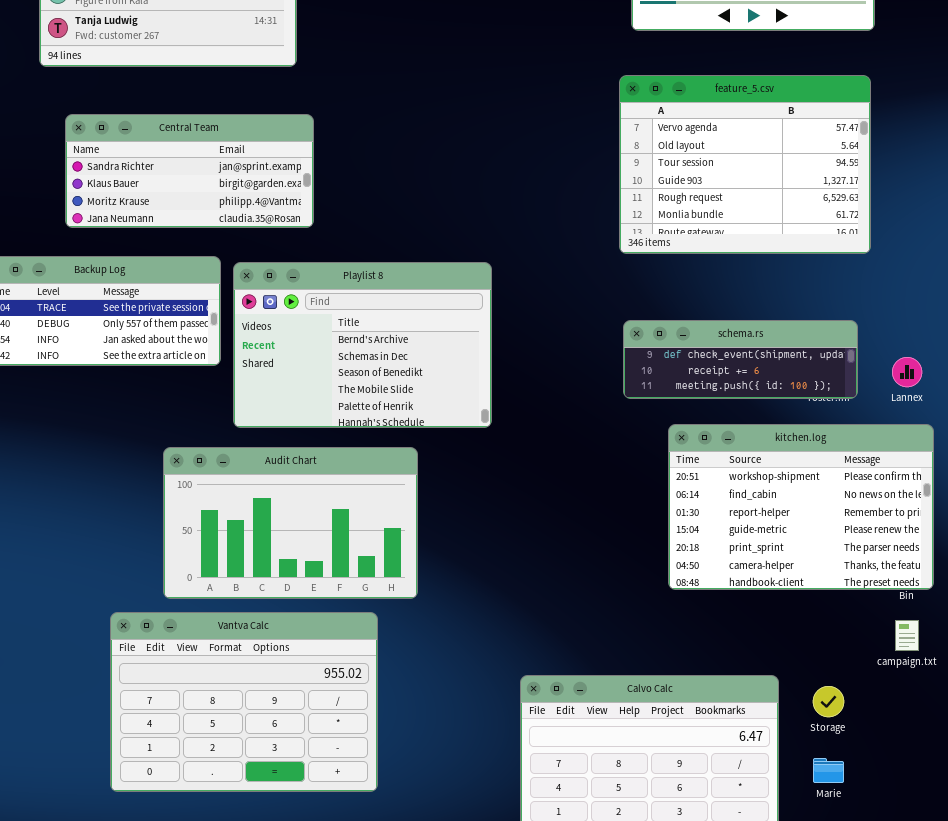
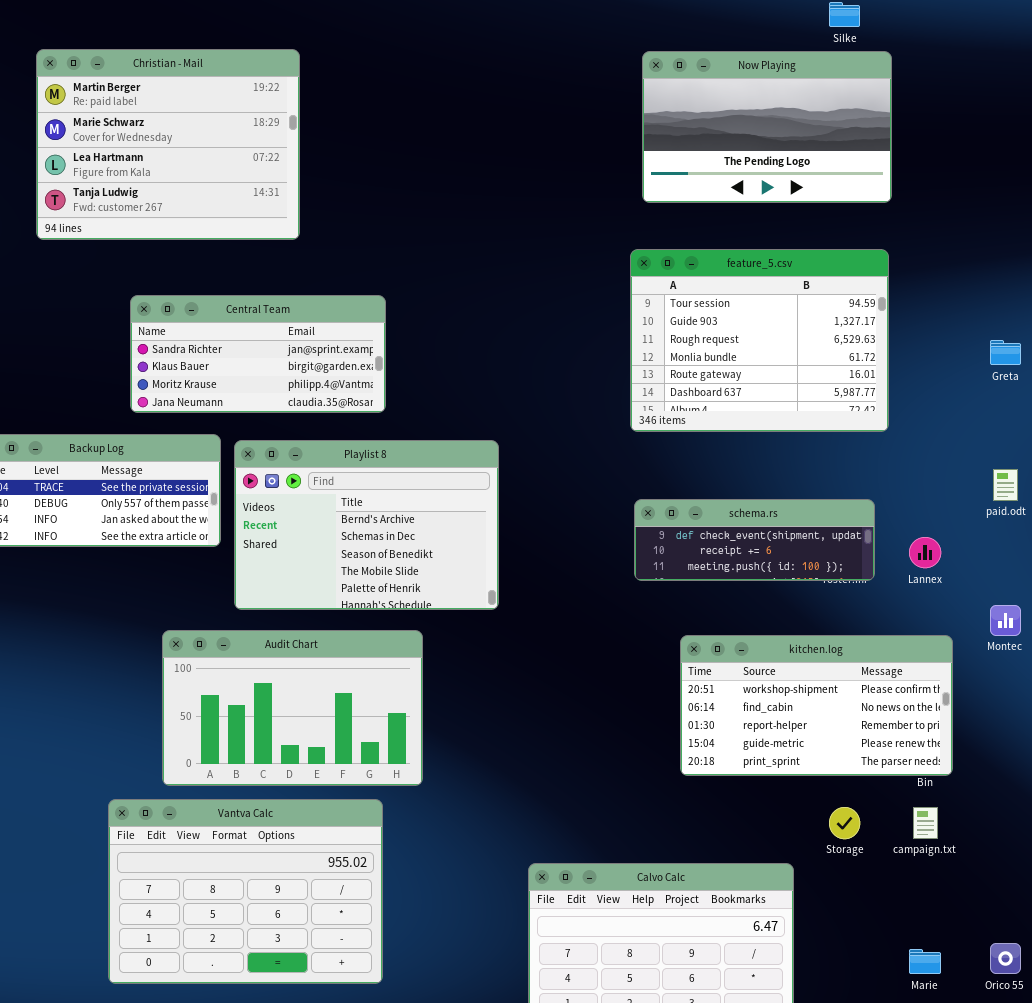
feature_5.csv: [619,75,871,254] -> [630,249,889,432], scrolled down 2 rows
Central Team: [65,114,314,228] -> [130,295,386,413], moved
kitchen.log: [668,424,934,590] -> [680,635,953,776], resized
Storage: [813,686,844,717] -> [829,807,860,839], moved
Marie: [813,758,844,783] -> [909,949,941,974], moved

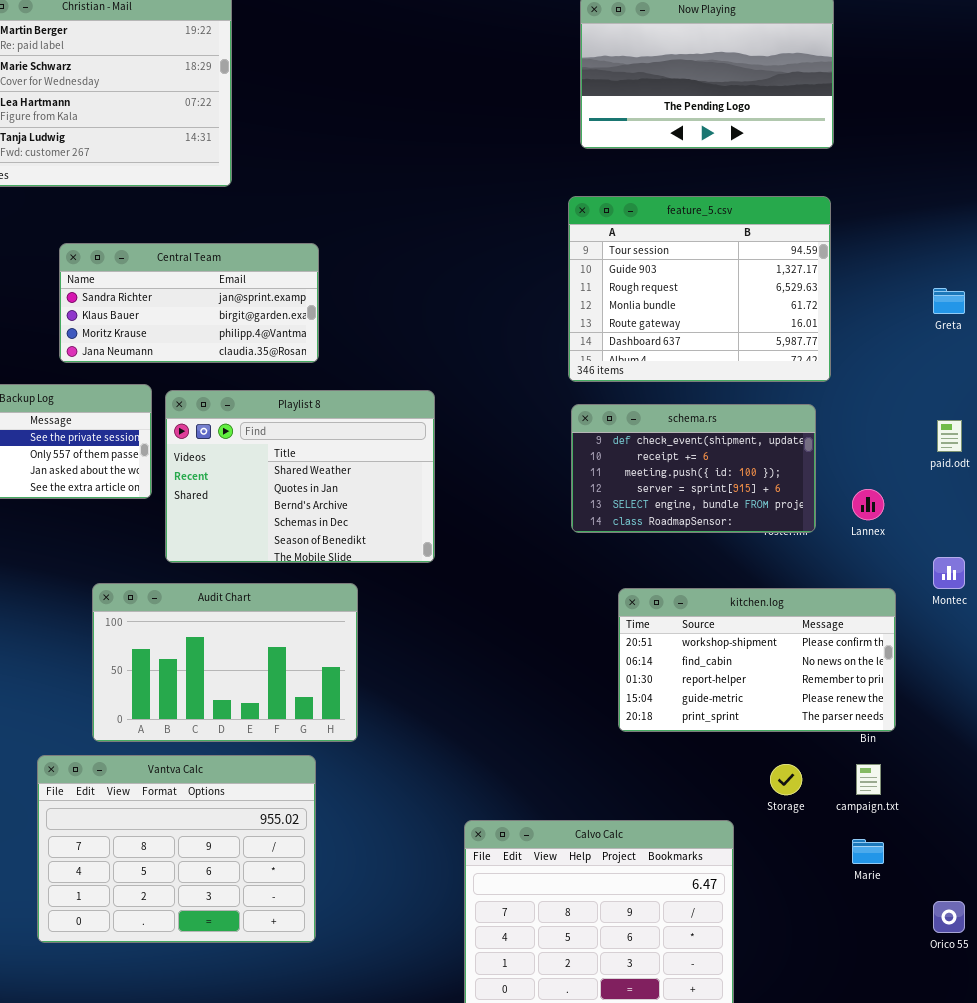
Playlist 8: [234,440,499,610] -> [165,390,435,563], scrolled up 2 rows
schema.rs: [634,499,875,581] -> [571,404,816,533], resized
Marie: [909,949,941,974] -> [852,839,884,864], moved

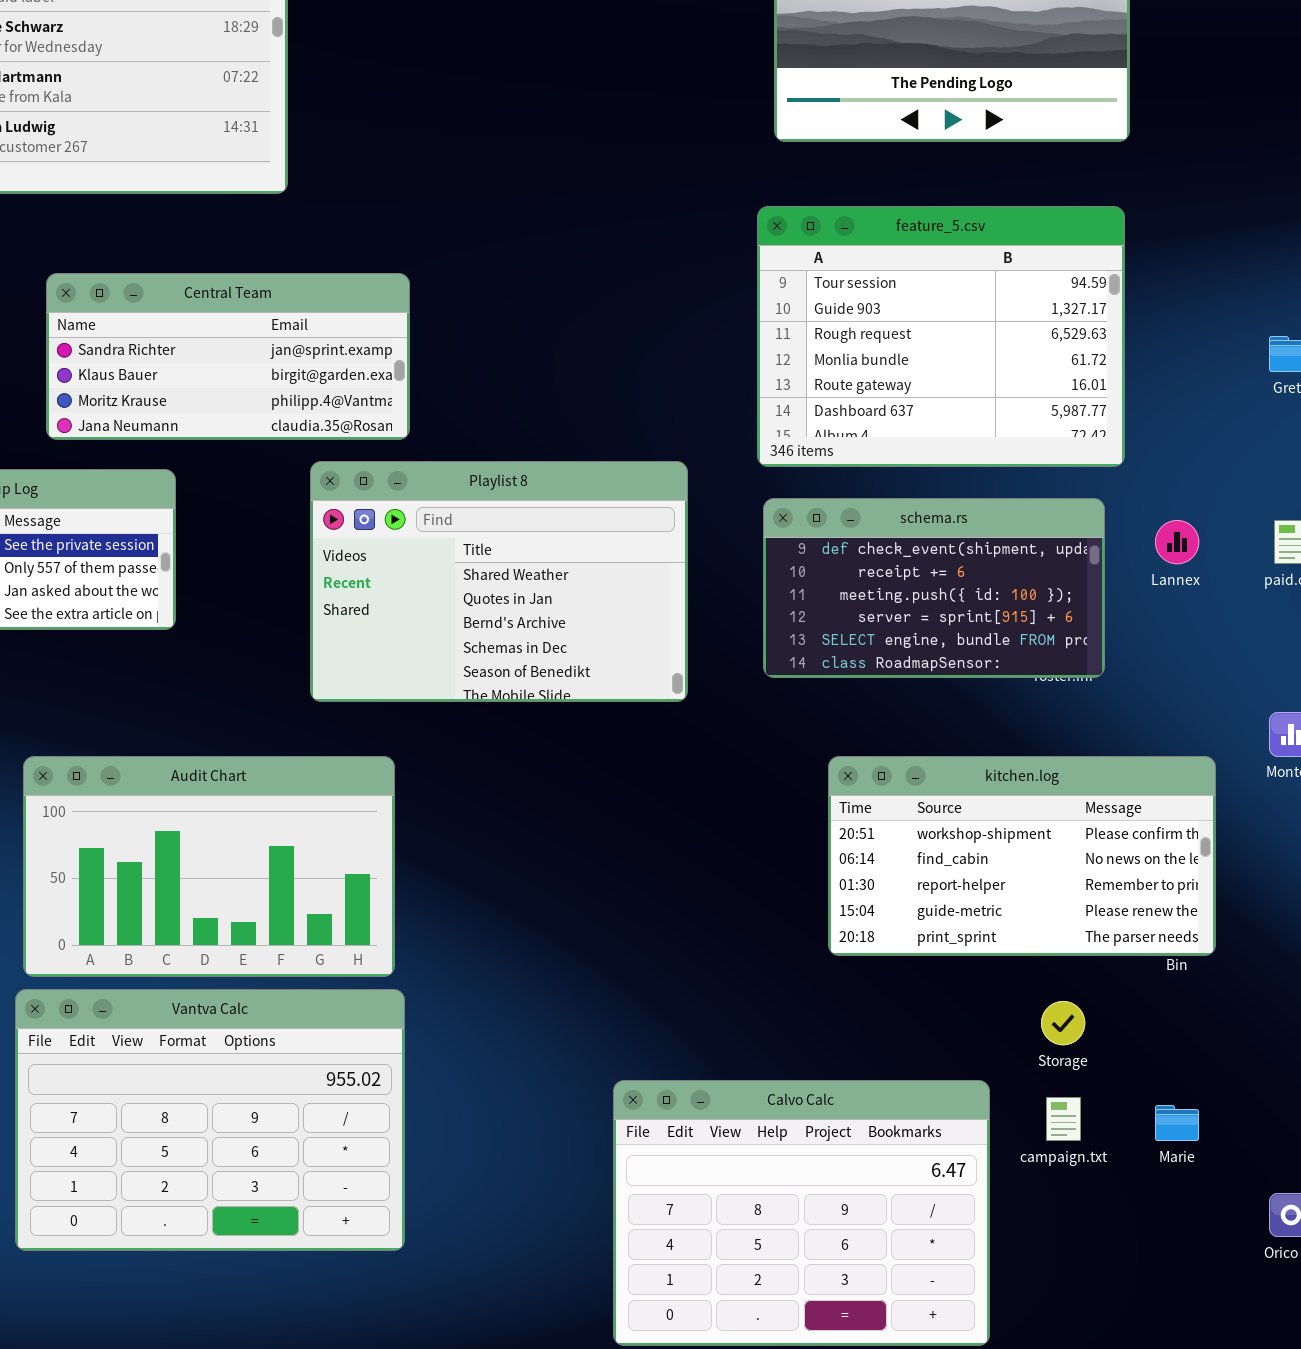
Playlist 8: [165,390,435,563] -> [310,461,688,702], moved
Lannex: [852,489,884,520] -> [1155,520,1199,564], moved
Audit Chart: [92,583,358,742] -> [23,756,395,977], moved
campaign.txt: [856,764,881,795] -> [1046,1097,1081,1141], moved

